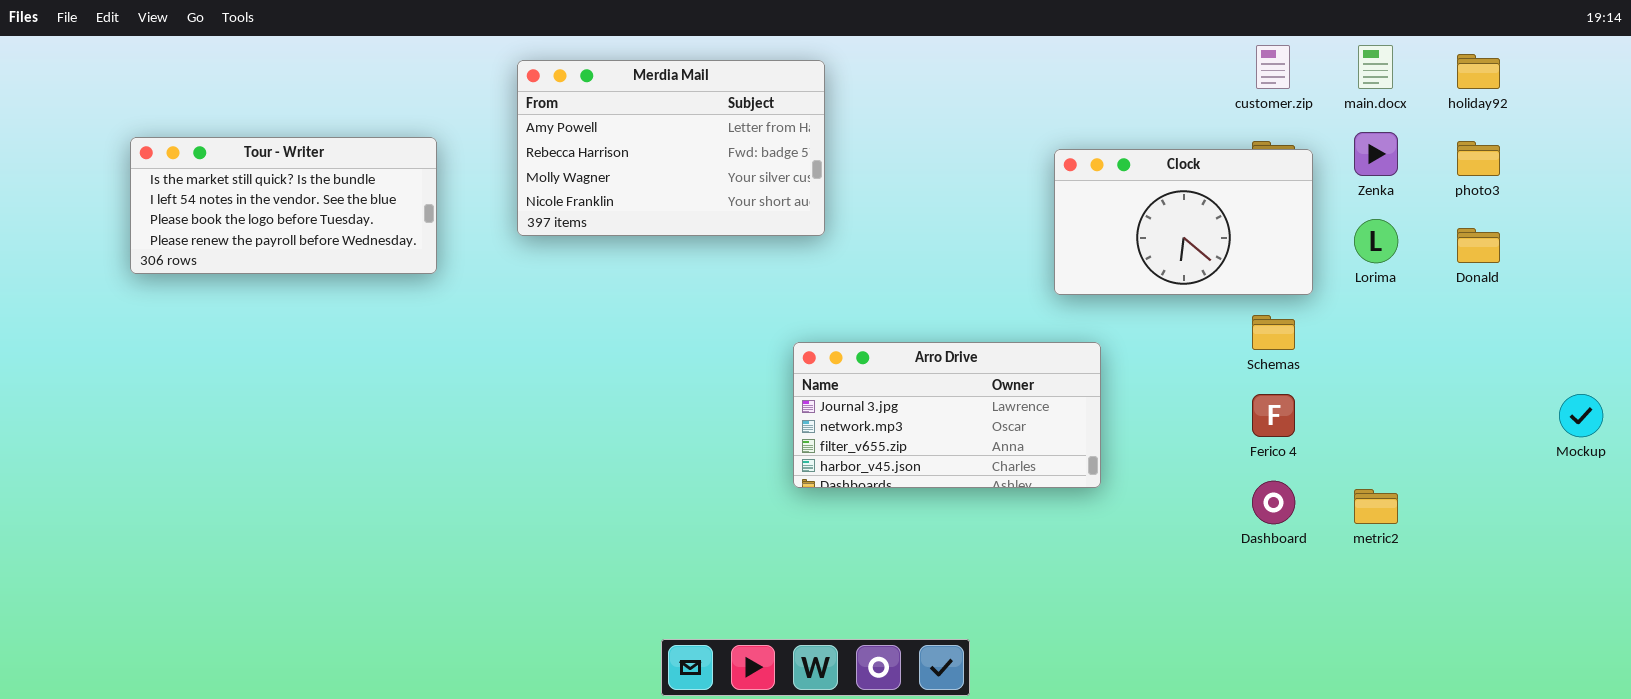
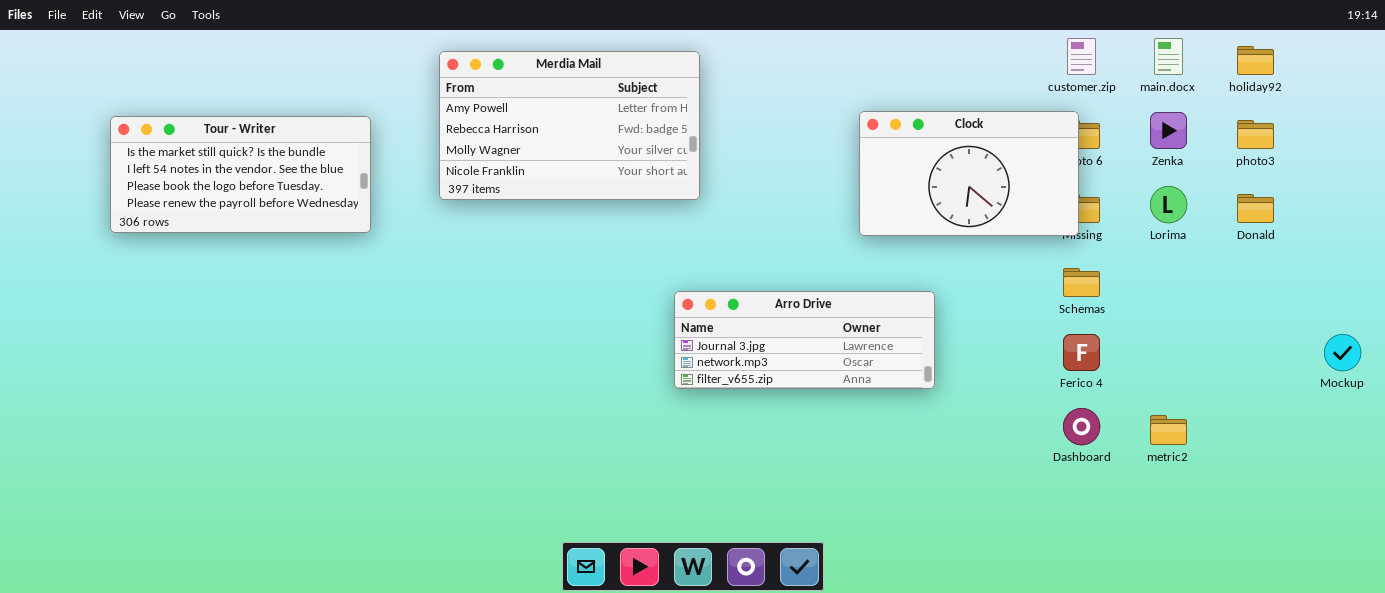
Clock: [1054,149,1313,295] -> [859,111,1079,236], moved
Arro Drive: [793,342,1101,488] -> [674,291,935,389], resized

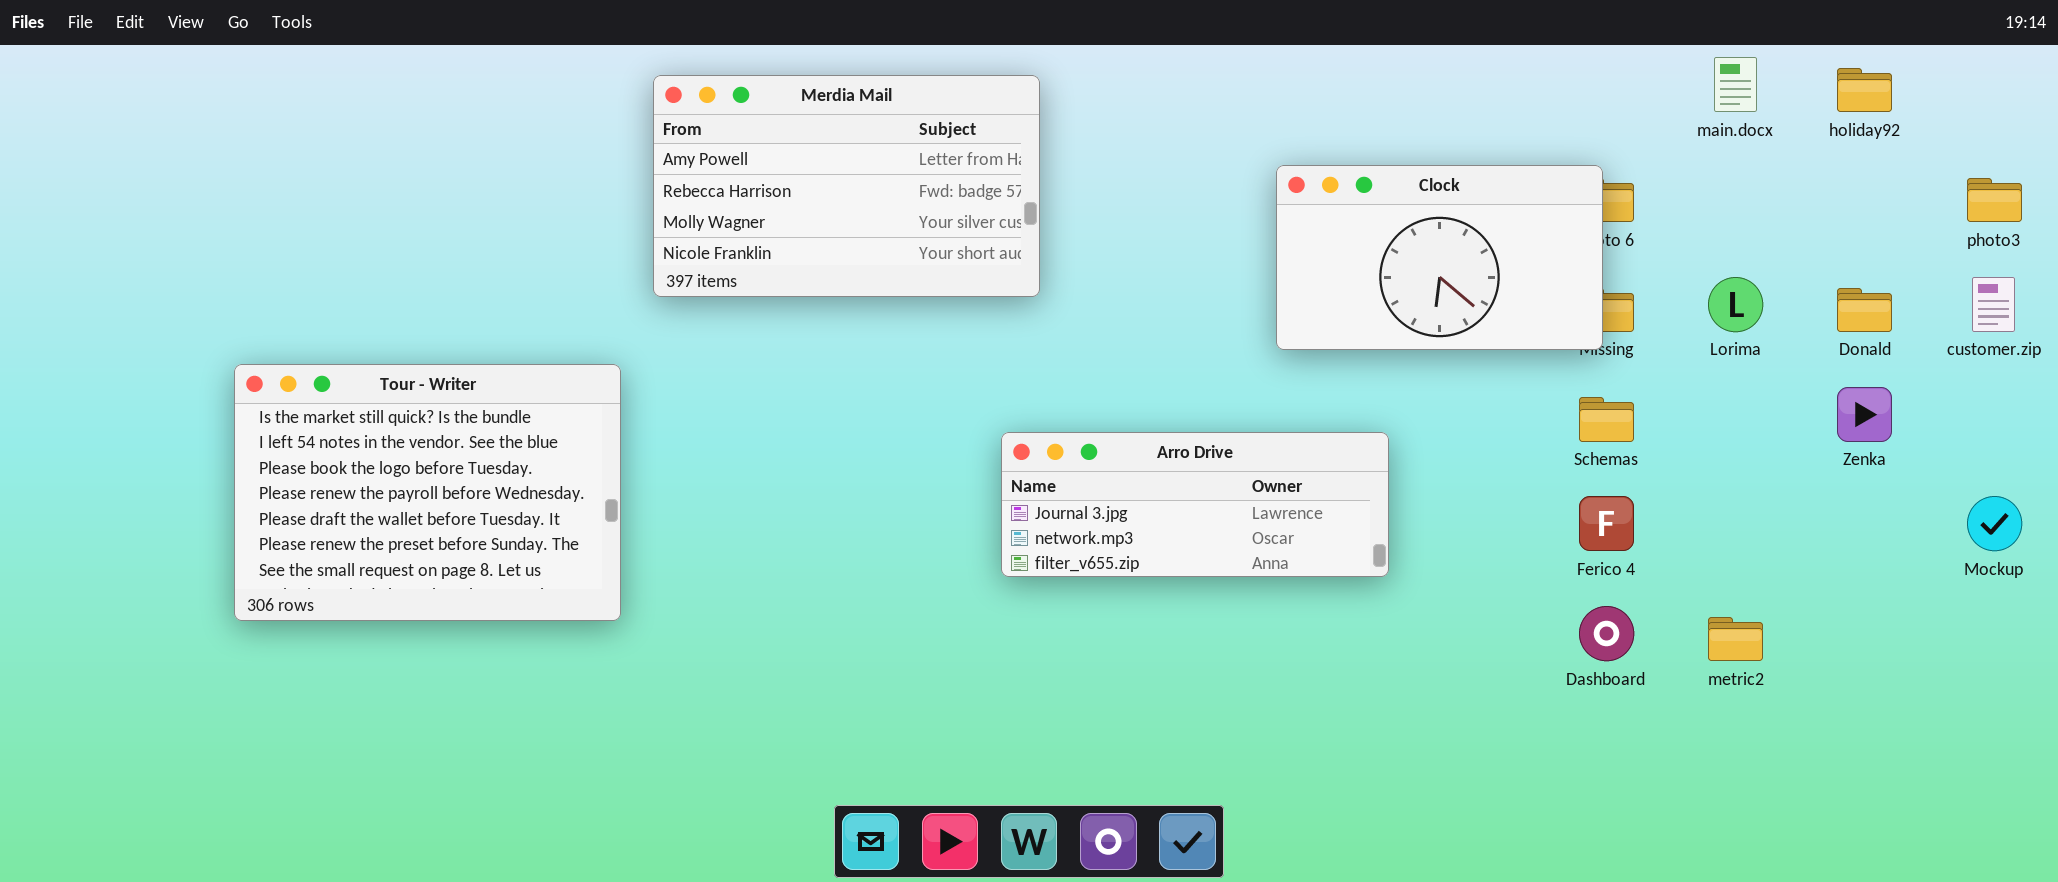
customer.zip: [1067,38,1096,75] -> [1972,277,2015,332], moved
Zenka: [1150,112,1187,149] -> [1837,387,1892,442], moved
Tour - Writer: [110,116,371,233] -> [234,364,621,621], moved, resized
photo3: [1237,120,1274,149] -> [1967,178,2022,222], moved

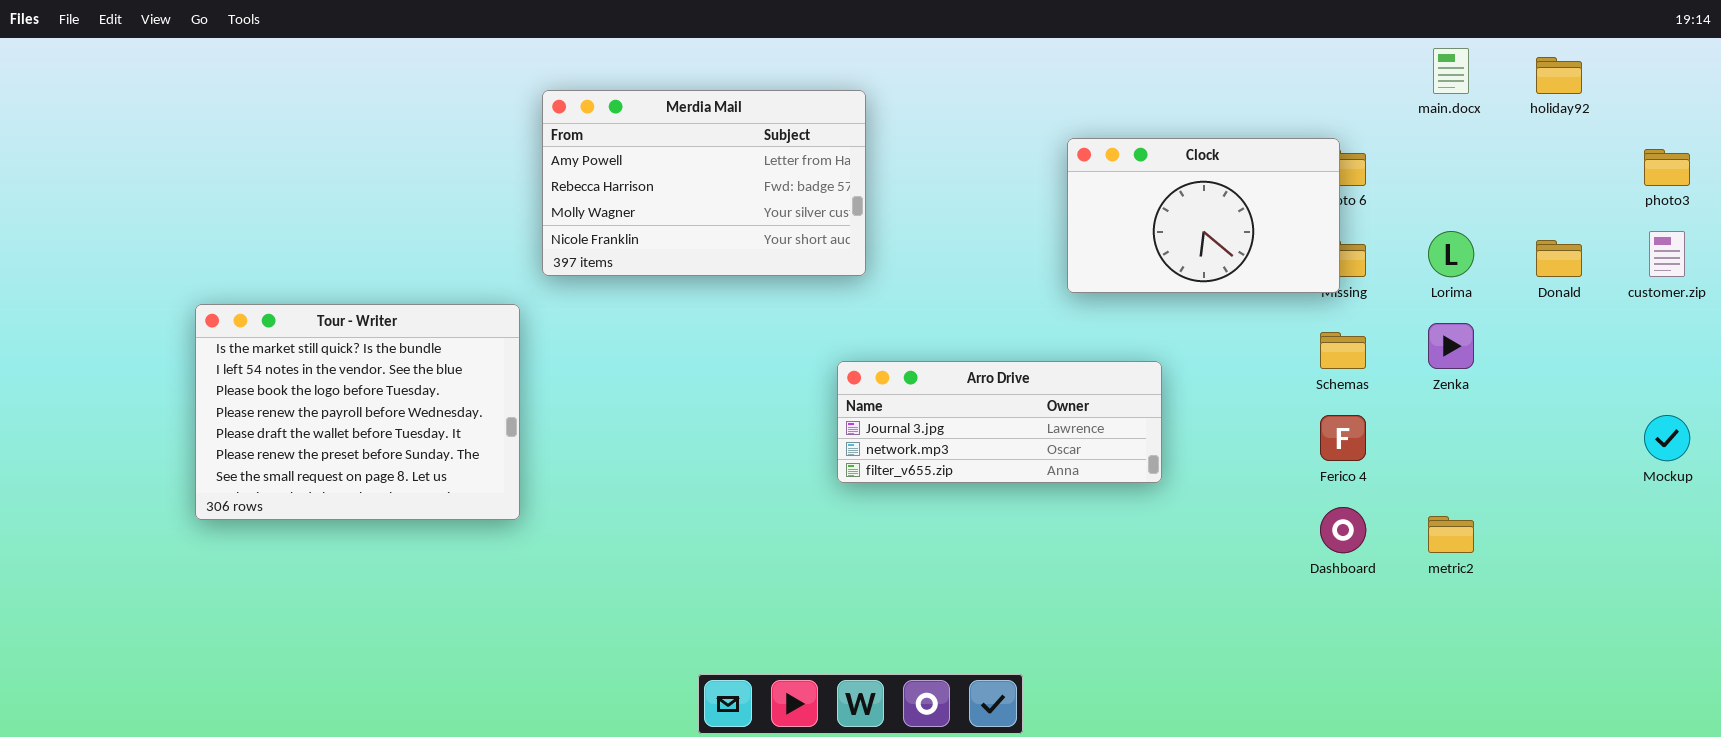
Merdia Mail: [653,75,1040,297] -> [542,90,866,276], moved
Zenka: [1837,387,1892,442] -> [1428,323,1474,369], moved

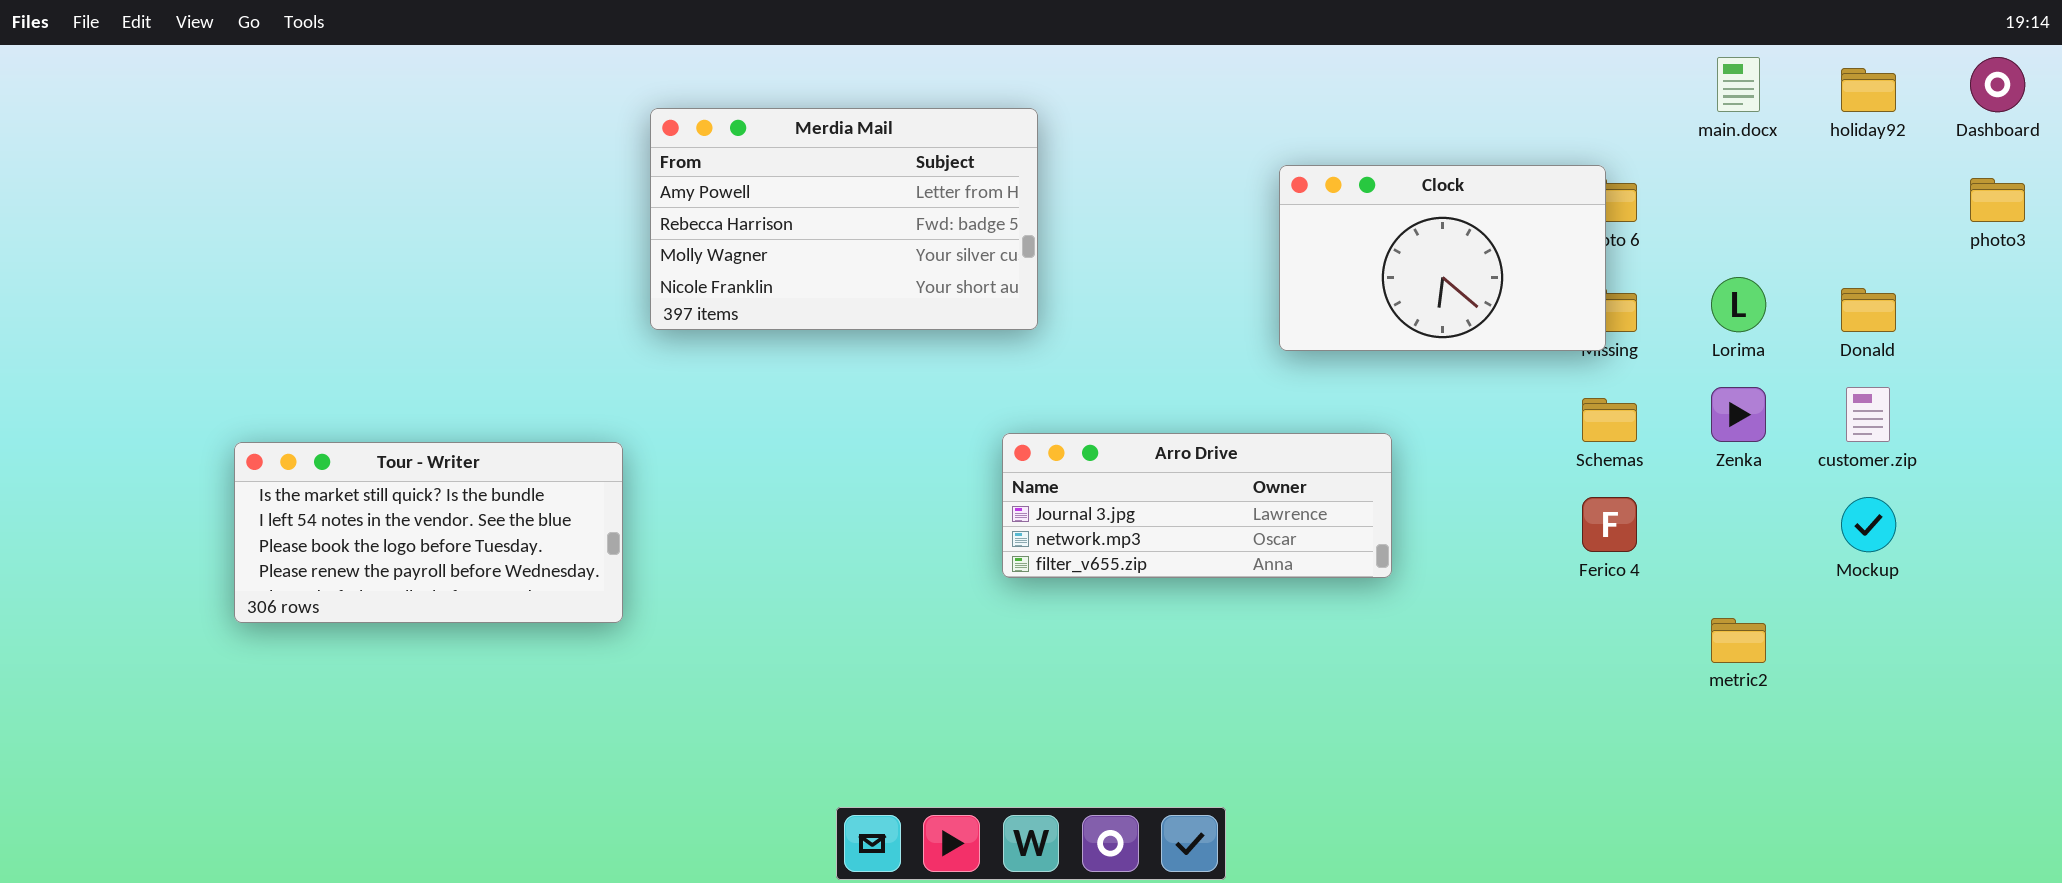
customer.zip: [1649,231,1685,277] -> [1846,387,1890,442], moved
Tour - Writer: [195,304,520,520] -> [234,442,623,623], resized
Mockup: [1644,415,1690,461] -> [1841,497,1896,552], moved
Dashboard: [1320,507,1366,553] -> [1970,57,2025,112], moved

